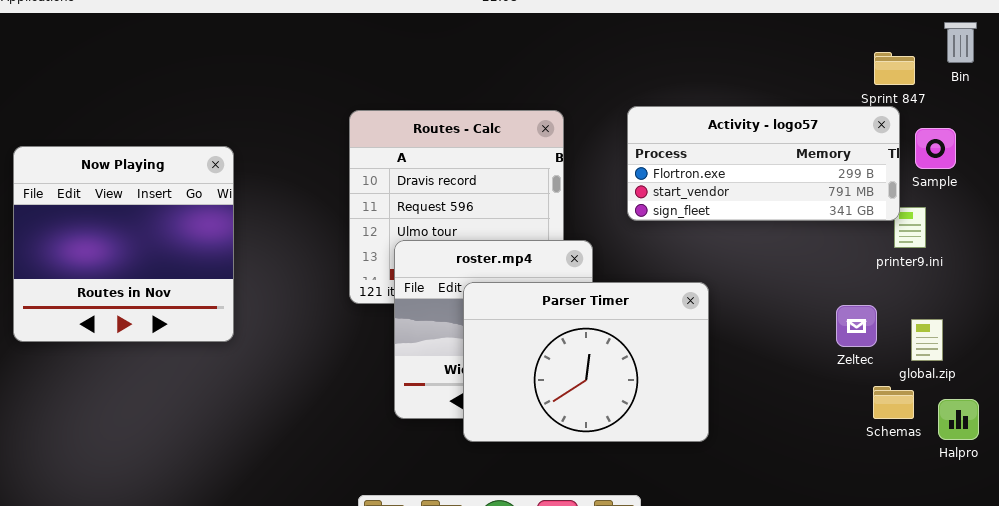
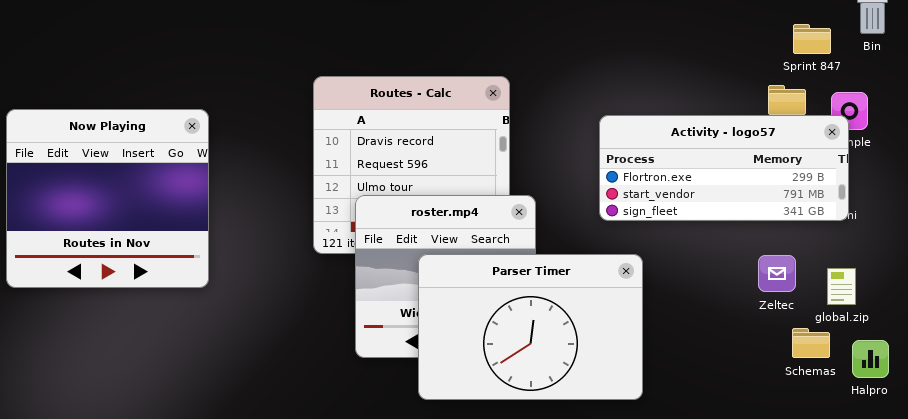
Activity - logo57: [627,106,900,221] -> [599,115,849,221], moved
Parser Timer: [463,282,709,442] -> [418,254,643,400], moved

